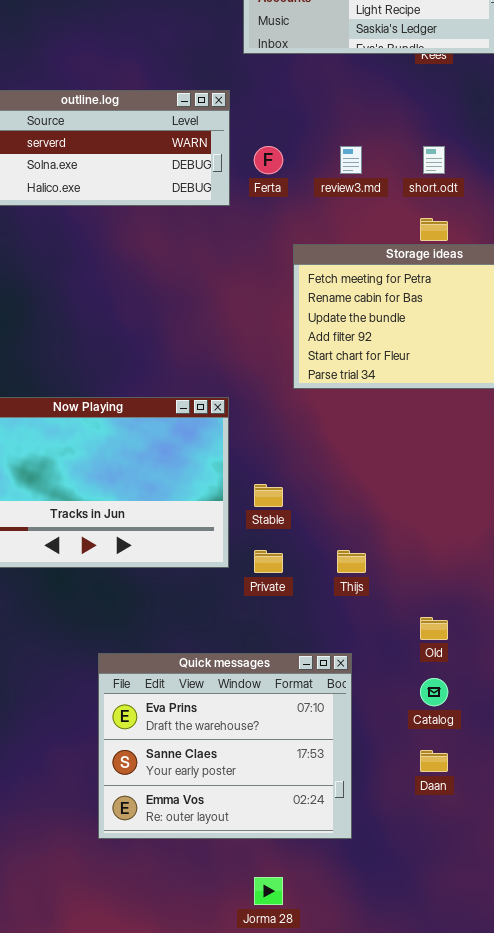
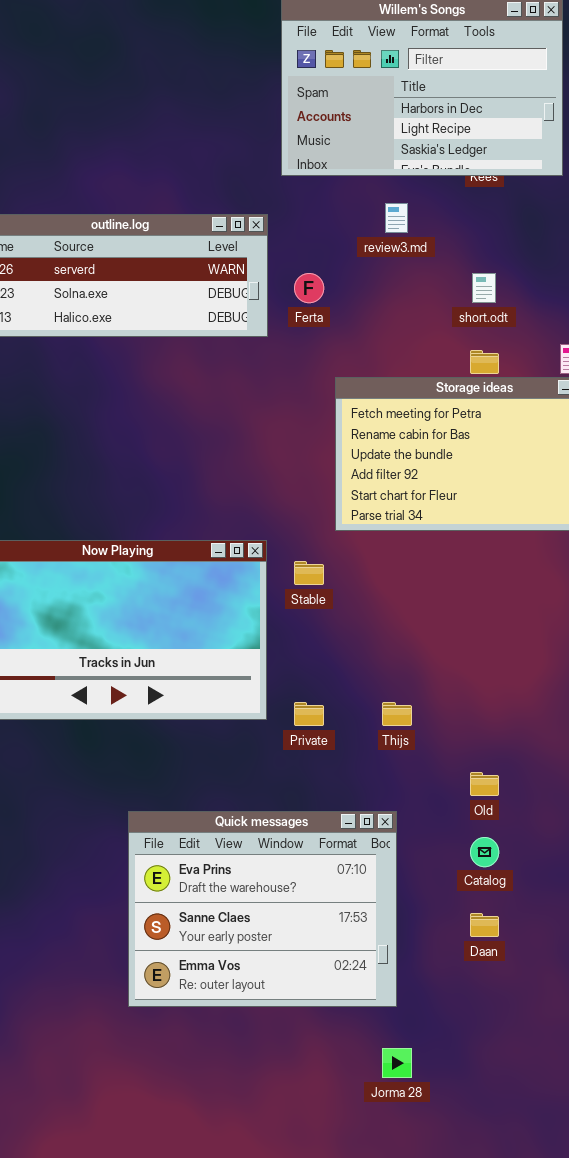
review3.md: [340,146,362,174] -> [385,203,408,233], moved
Stable: [254,484,283,507] -> [294,561,324,585], moved
Jorma 28: [254,877,283,905] -> [382,1048,412,1078], moved

